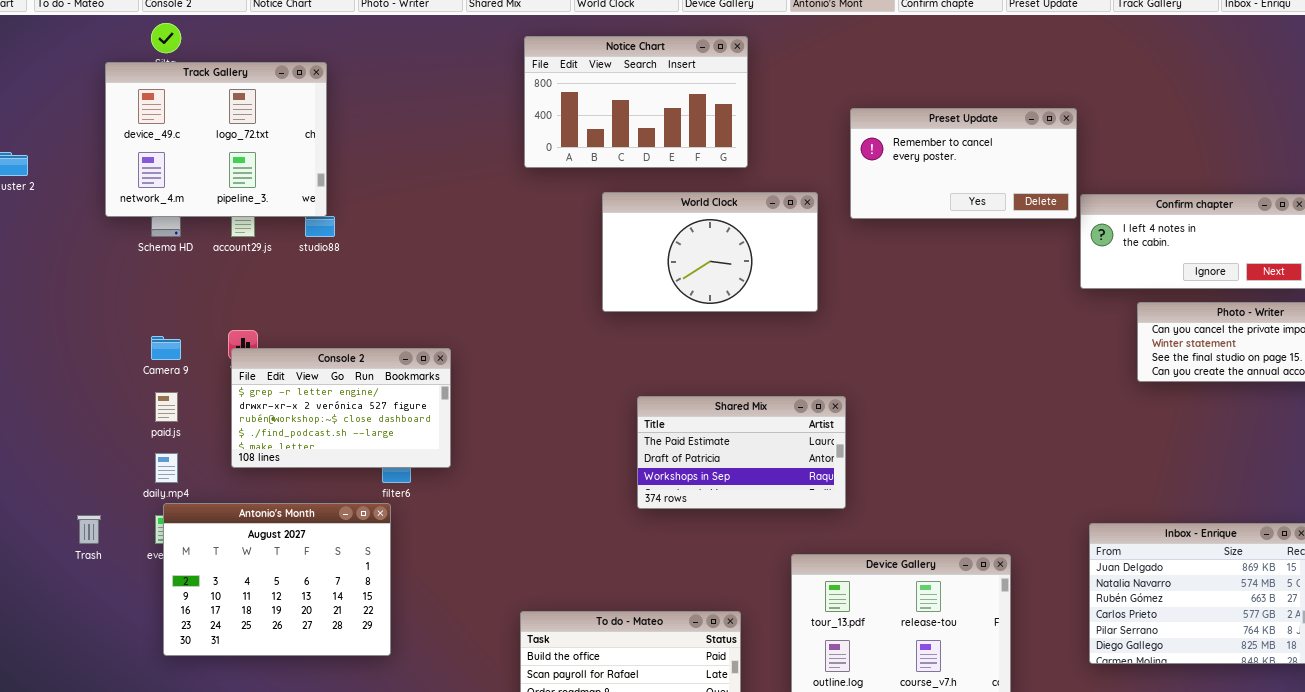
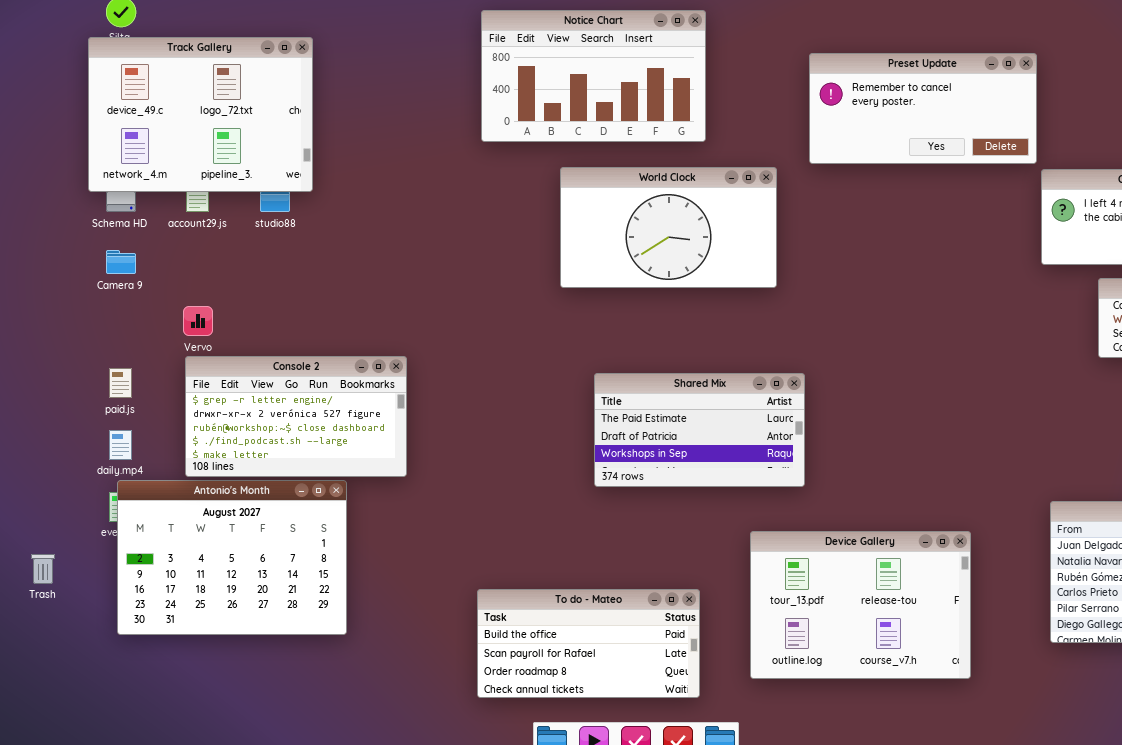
Track Gallery: [105,62,327,217] -> [88,37,313,192], moved
Preset Update: [850,108,1077,219] -> [809,53,1037,164], moved
Camera 9: [151,336,181,360] -> [106,250,136,274], moved
Console 2: [231,348,451,468] -> [185,356,407,477], moved
Trash: [77,515,101,544] -> [31,554,55,584], moved

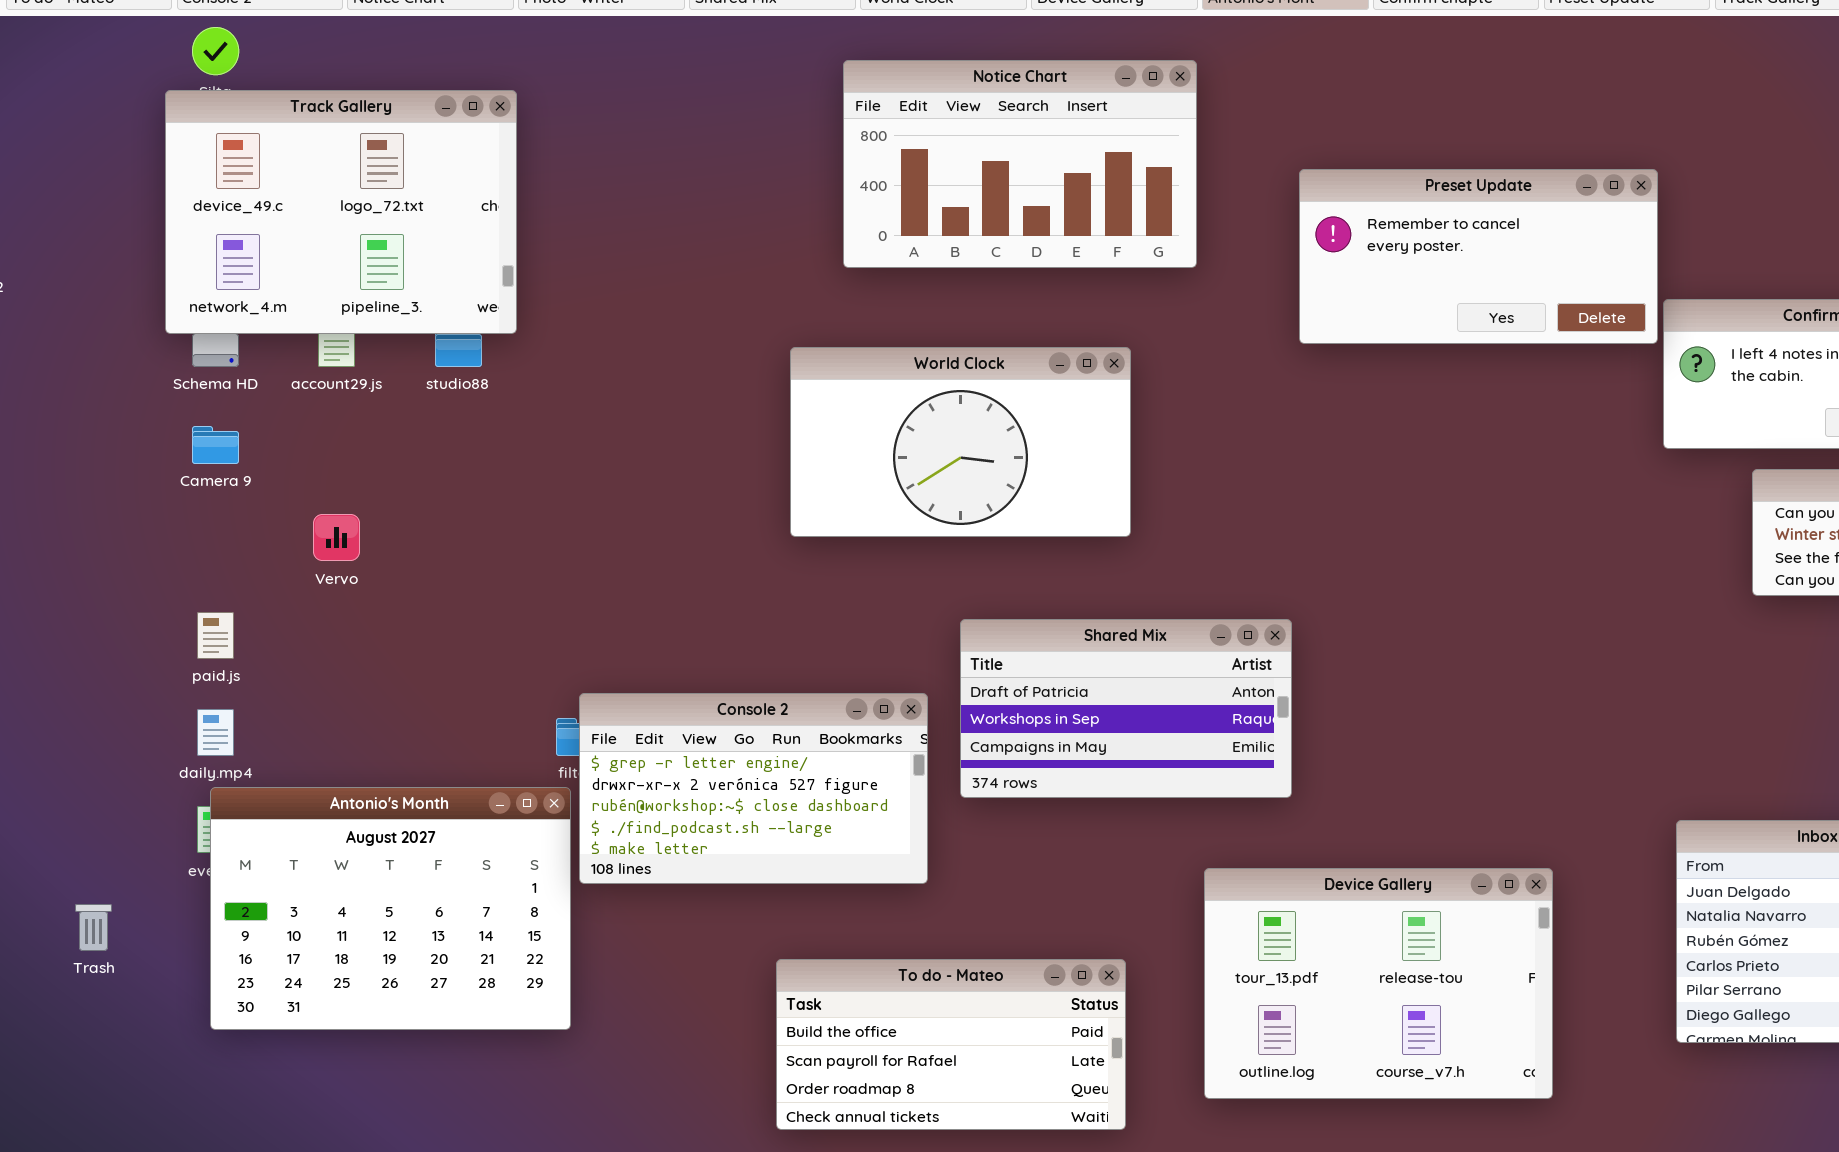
Notice Chart: [481,10,706,142] -> [843,60,1197,268], moved
Preset Update: [809,53,1037,164] -> [1299,169,1658,344], moved
World Clock: [560,167,777,288] -> [790,347,1131,537], moved
Console 2: [185,356,407,477] -> [579,693,928,884], moved
Shared Mix: [594,373,805,487] -> [960,619,1292,798], scrolled down 1 row

